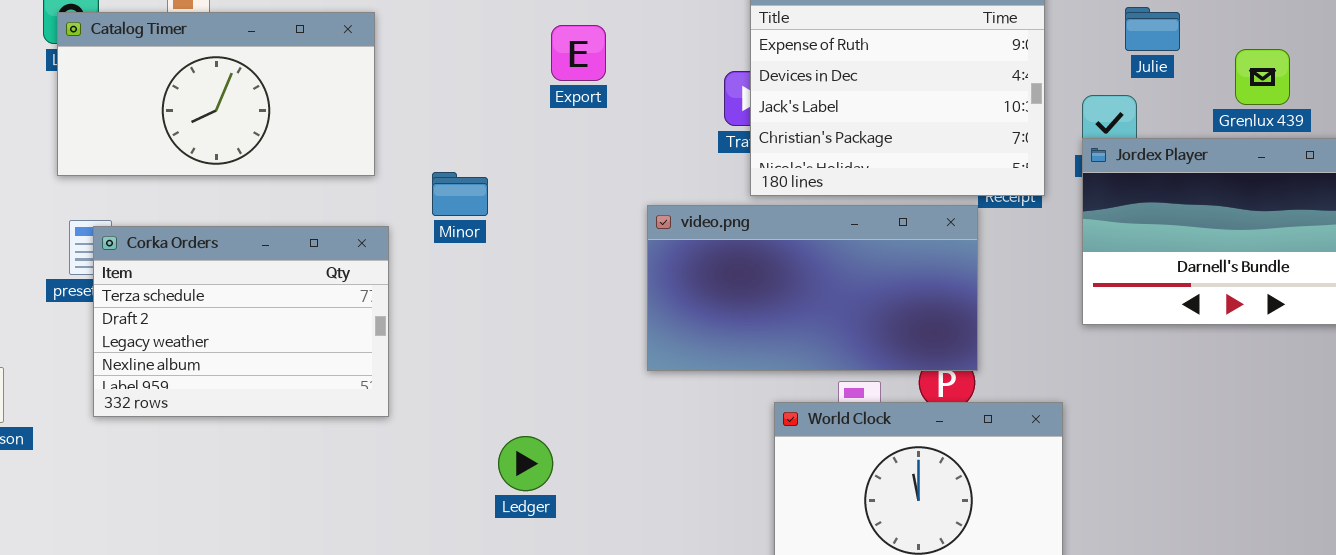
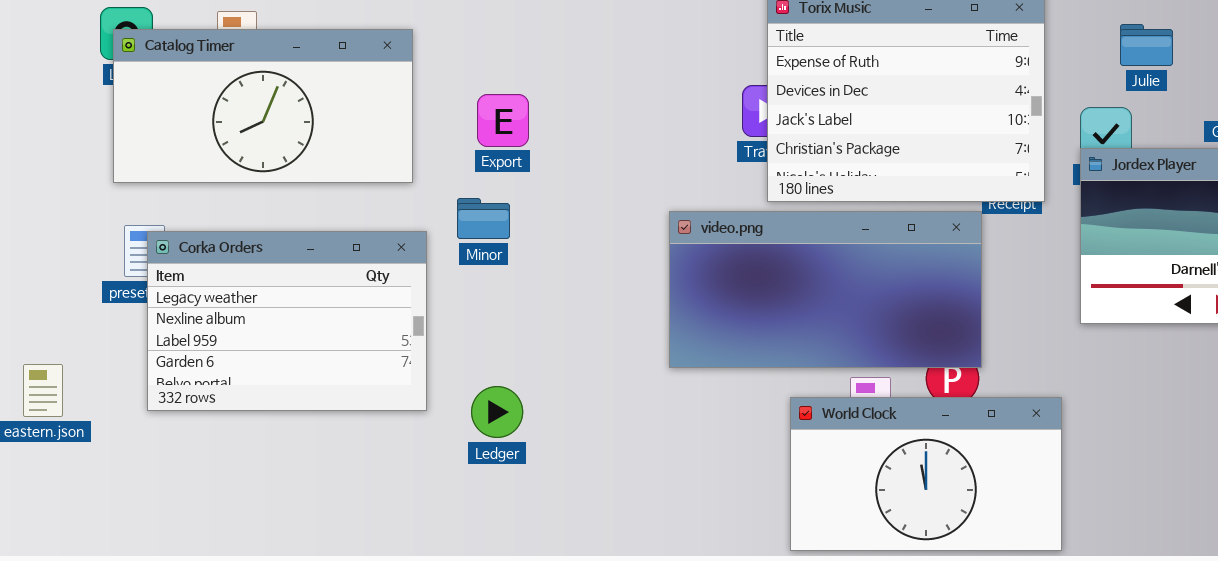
Export: [551,25,606,81] -> [477,94,529,147], moved
Minor: [432,172,488,216] -> [457,198,510,239], moved
Corka Orders: [93,226,389,417] -> [147,231,427,411], scrolled down 2 rows
Ledger: [498,436,553,491] -> [471,386,523,438], moved

